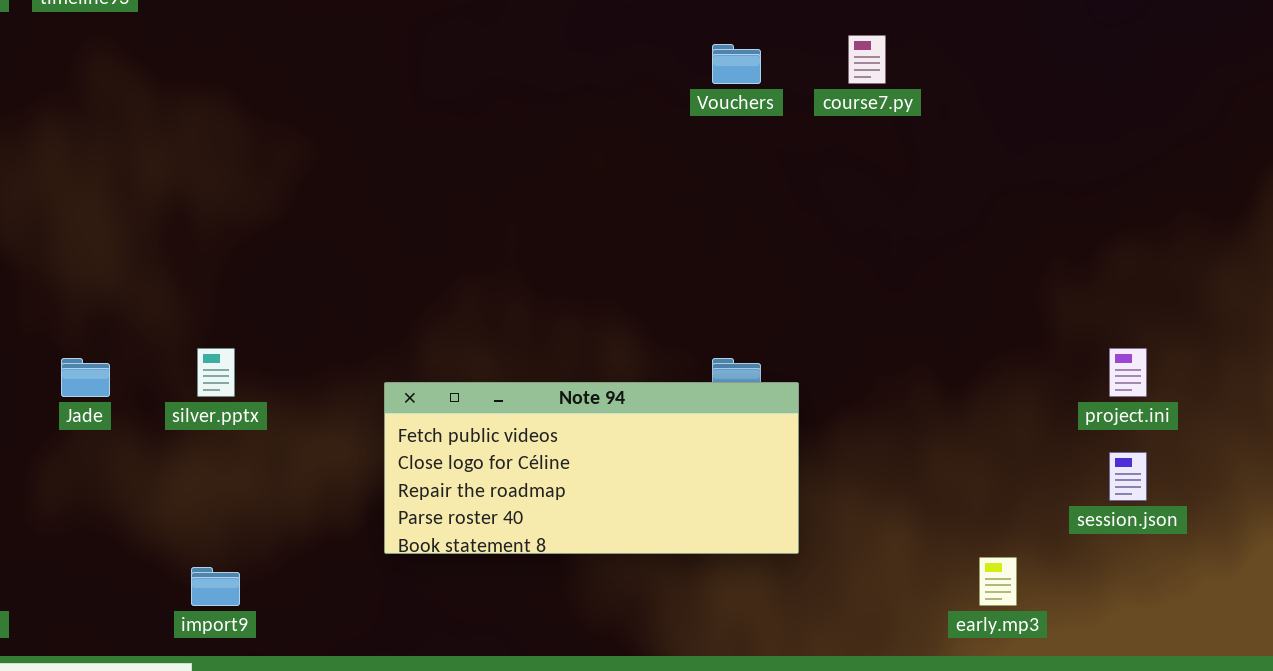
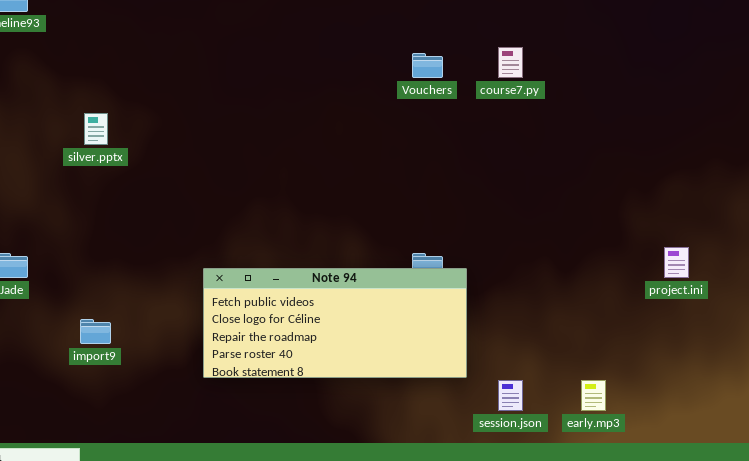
silver.pptx: [197,348,235,397] -> [84,113,108,145], moved
session.json: [1109,452,1147,501] -> [498,380,523,411], moved
import9: [191,567,240,606] -> [80,319,111,344], moved

